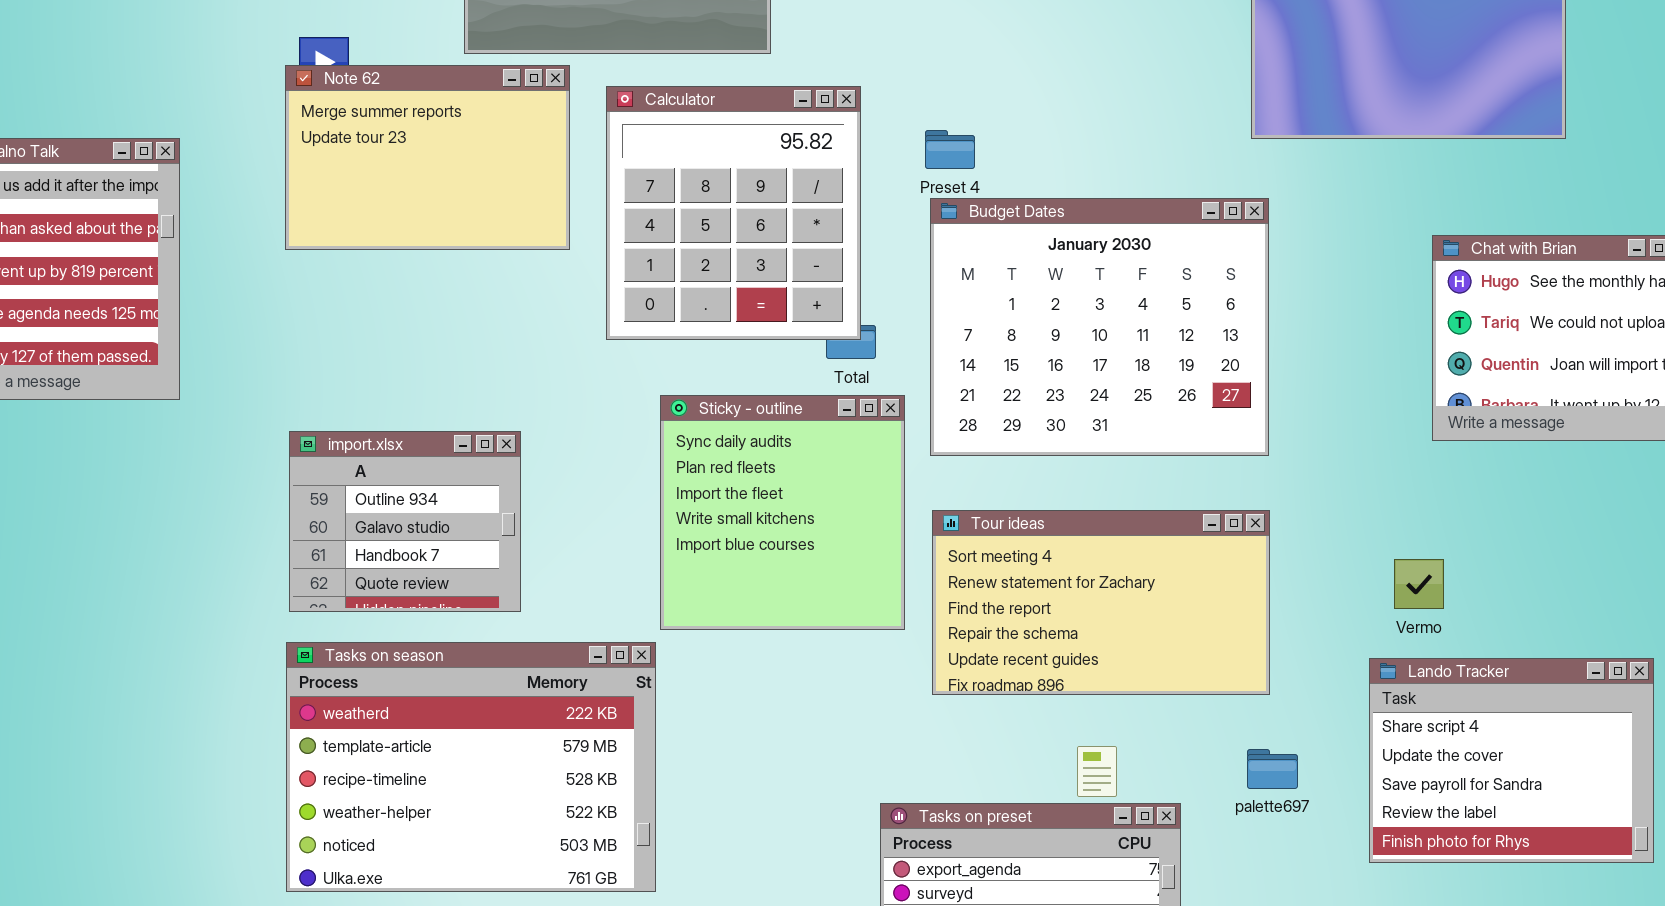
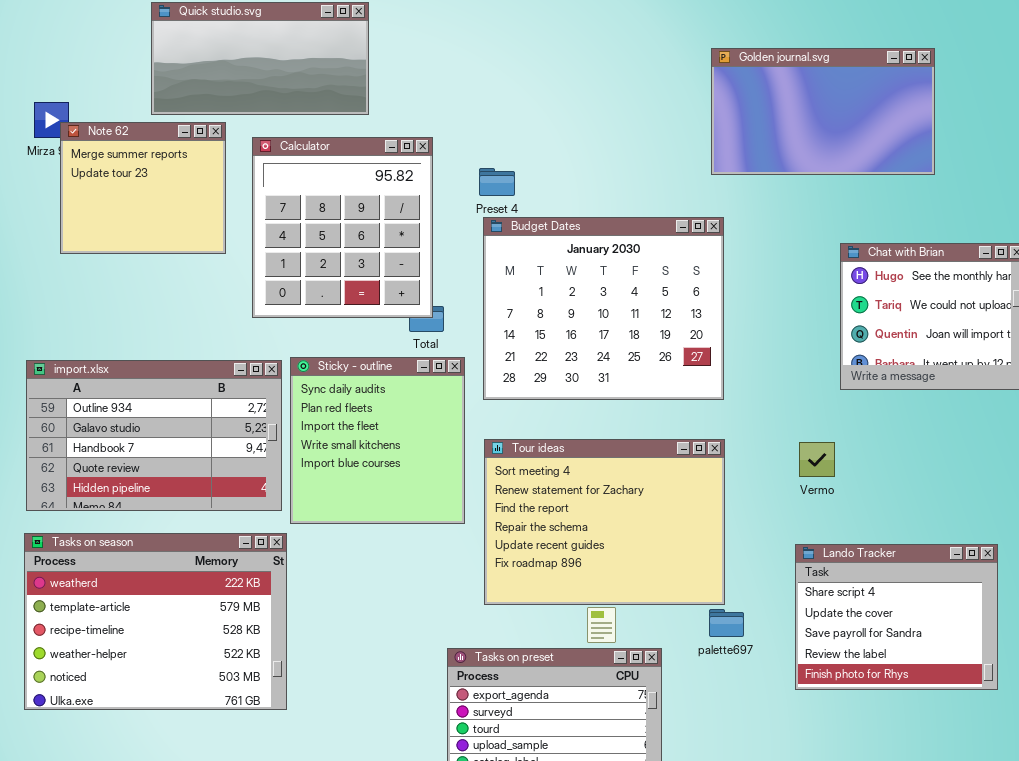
Note 62: [285,65,570,250] -> [60,122,226,254], resized
import.xlsx: [289,431,521,612] -> [26,360,282,511], resized
Tour ideas: [932,510,1270,695] -> [484,439,725,605], resized
Vermo: [1394,559,1444,609] -> [799,442,835,477], moved

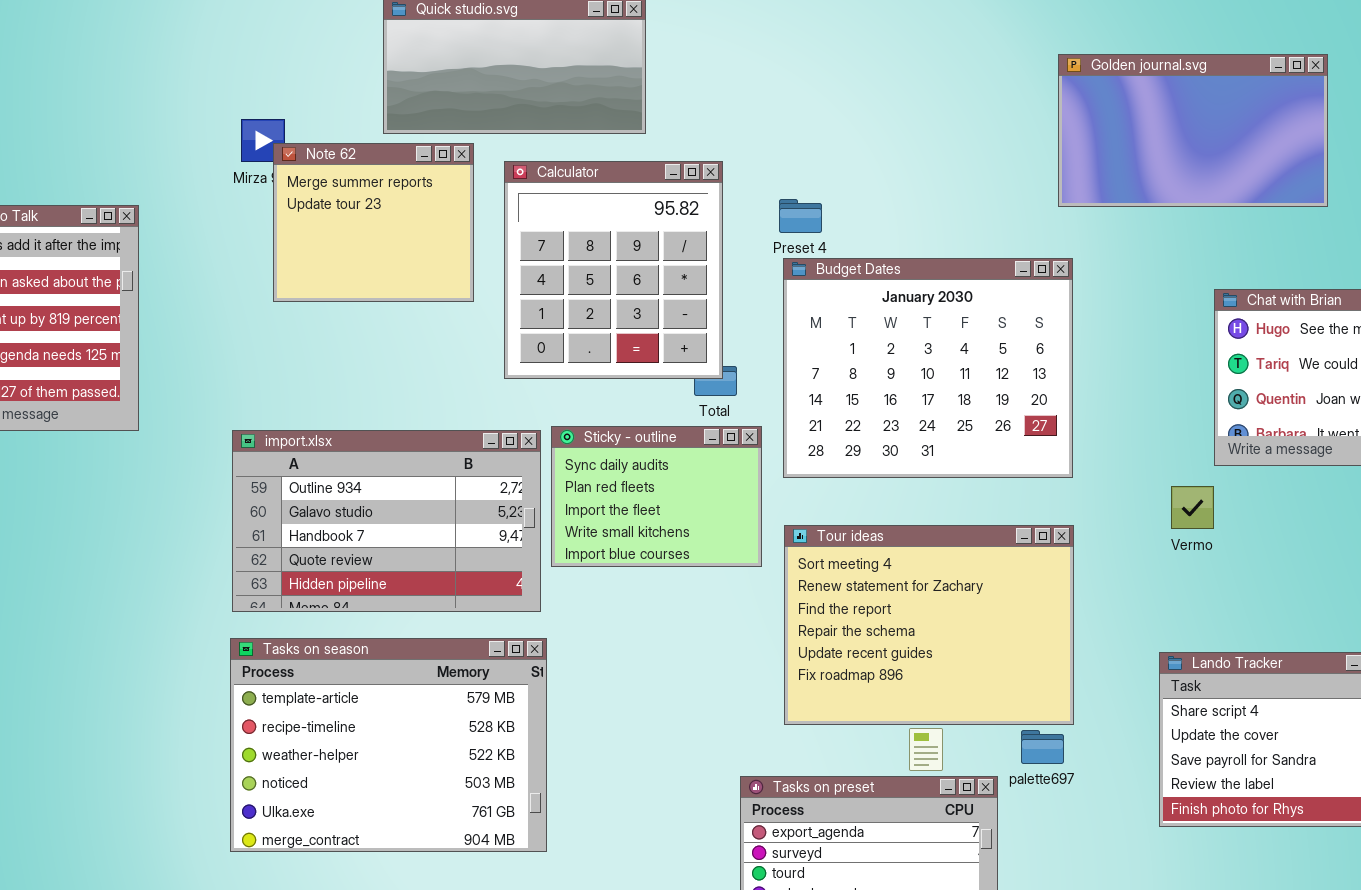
Sticky - outline: [290,357,465,524] -> [551,426,762,567], resized
Vermo: [799,442,835,477] -> [1171,486,1214,529], moved
Tasks on season: [24,533,287,710] -> [230,638,547,852], scrolled down 1 row
palette697: [709,609,744,637] -> [1021,730,1064,764], moved

